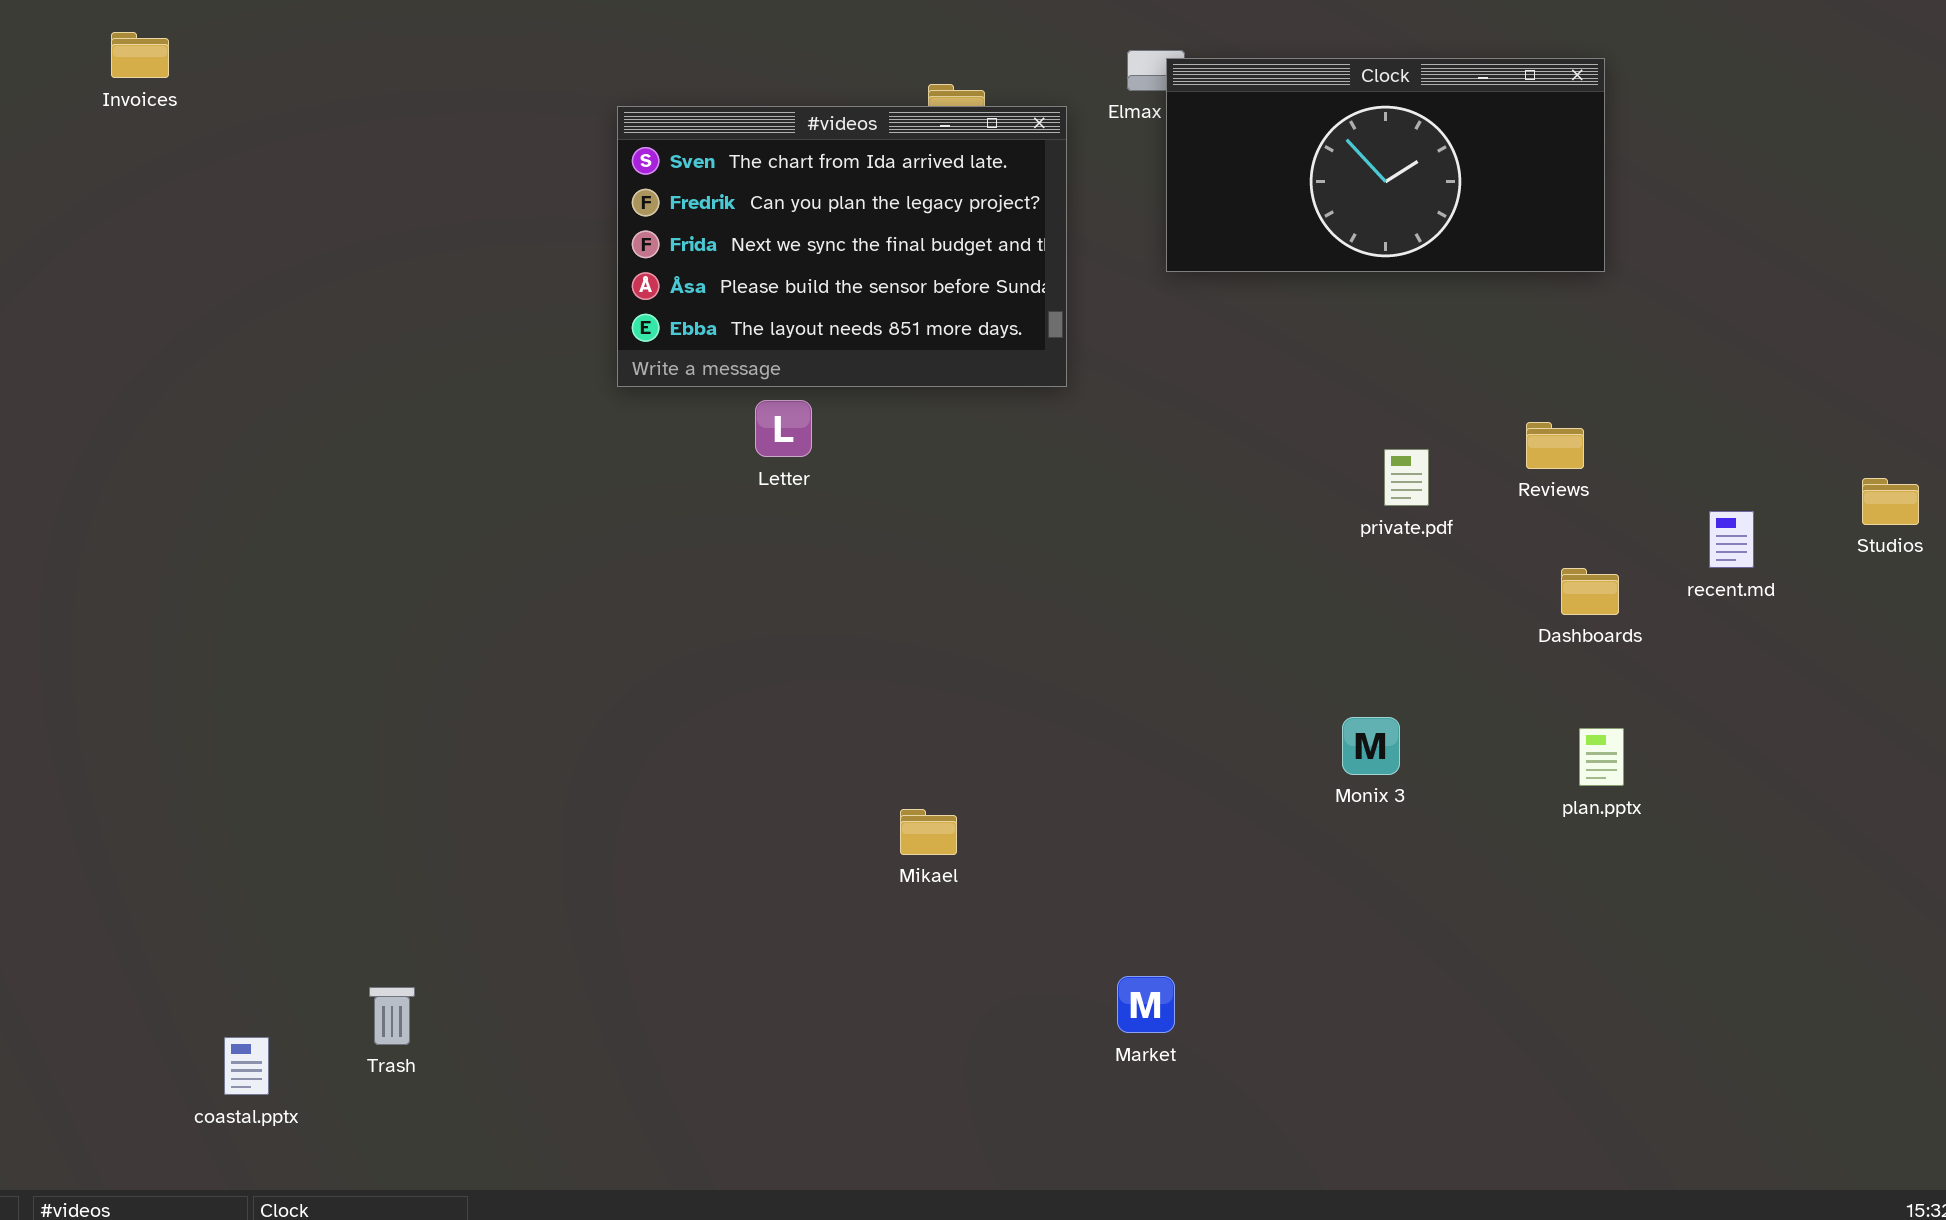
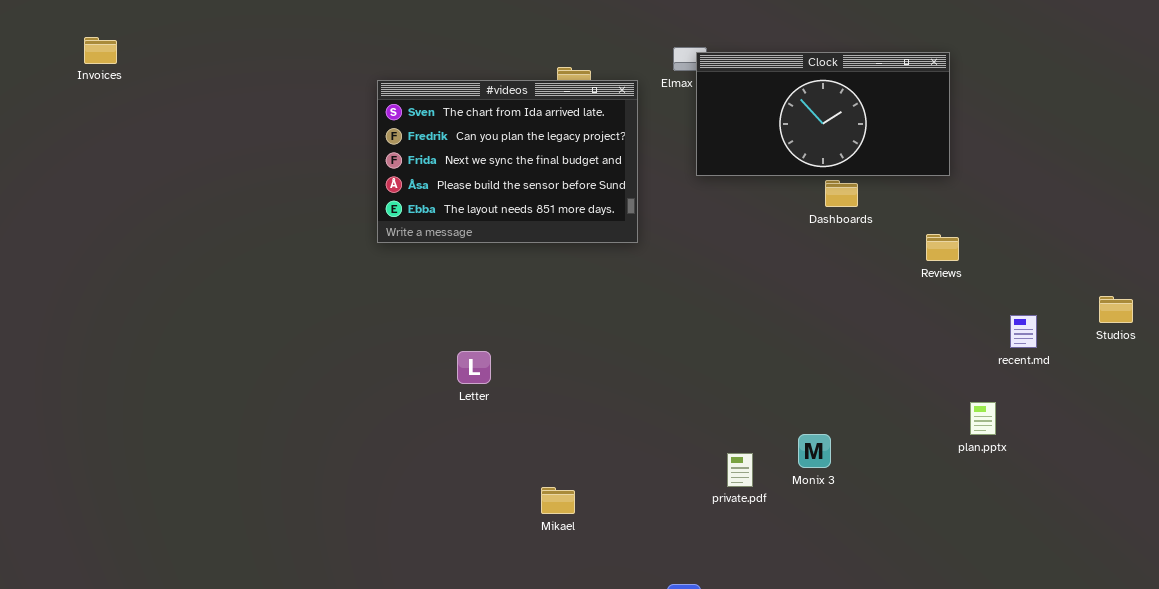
Letter: [755,400,812,457] -> [457,351,491,384], moved
Reviews: [1526,422,1584,469] -> [926,234,959,261], moved
private.pdf: [1384,449,1429,506] -> [727,453,753,487], moved
Dashboards: [1561,568,1619,615] -> [825,180,858,207], moved
plan.pptx: [1579,728,1624,786] -> [970,402,996,435], moved

